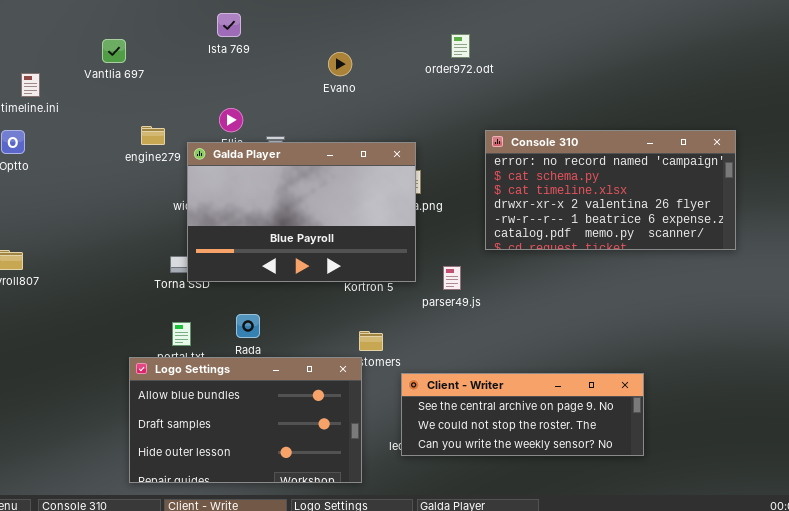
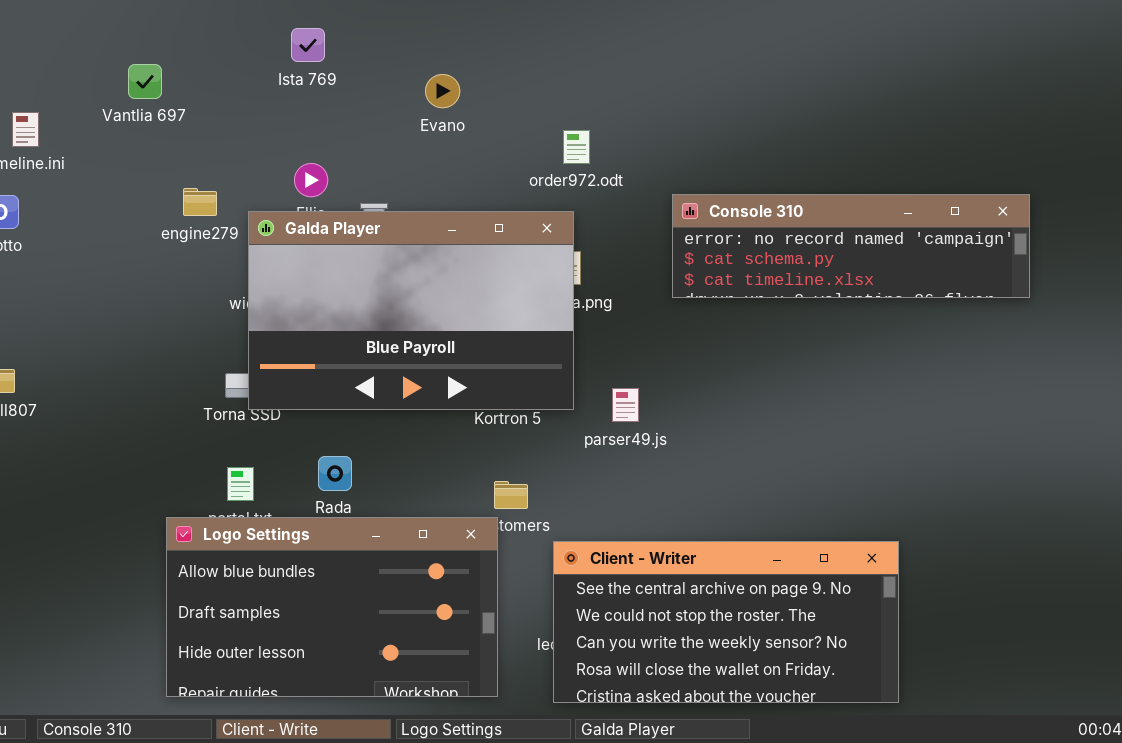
order972.odt: [451,34,470,58] -> [563,130,590,164], moved
Evano: [328,52,352,76] -> [425,74,460,108], moved
Console 310: [485,130,736,250] -> [672,194,1030,298], resized
Client - Writer: [401,373,644,456] -> [553,541,899,703], resized

